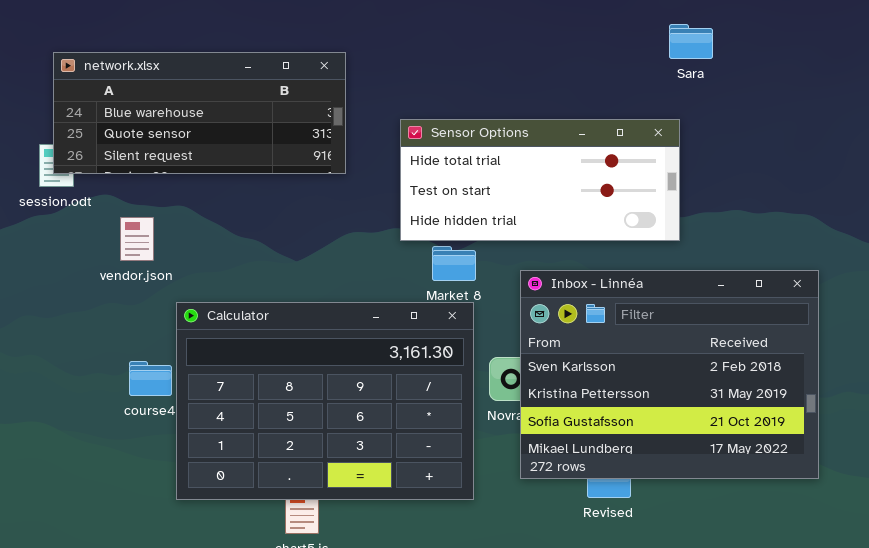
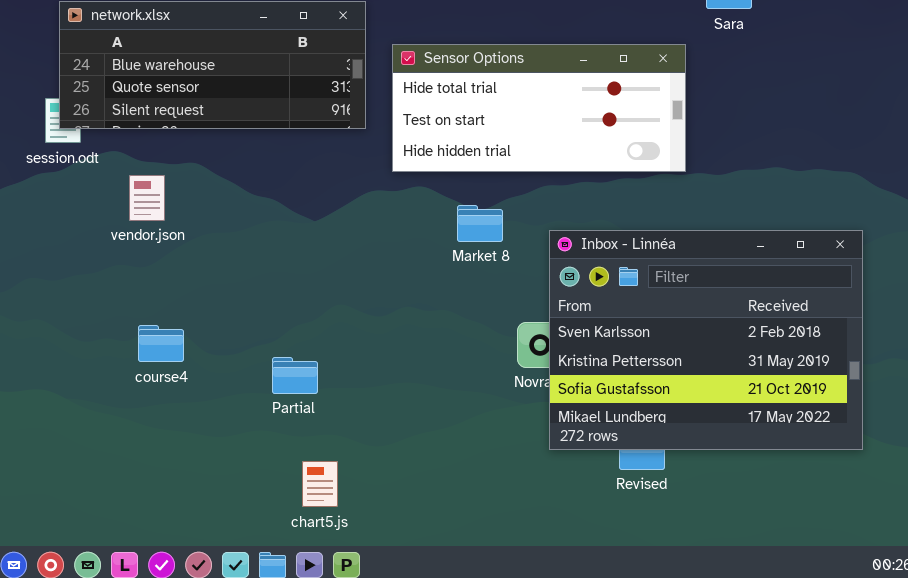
Sensor Options: [400,119,680,241] -> [392,44,686,172], moved
Calculator: [176,302,474,500] -> none, closed

